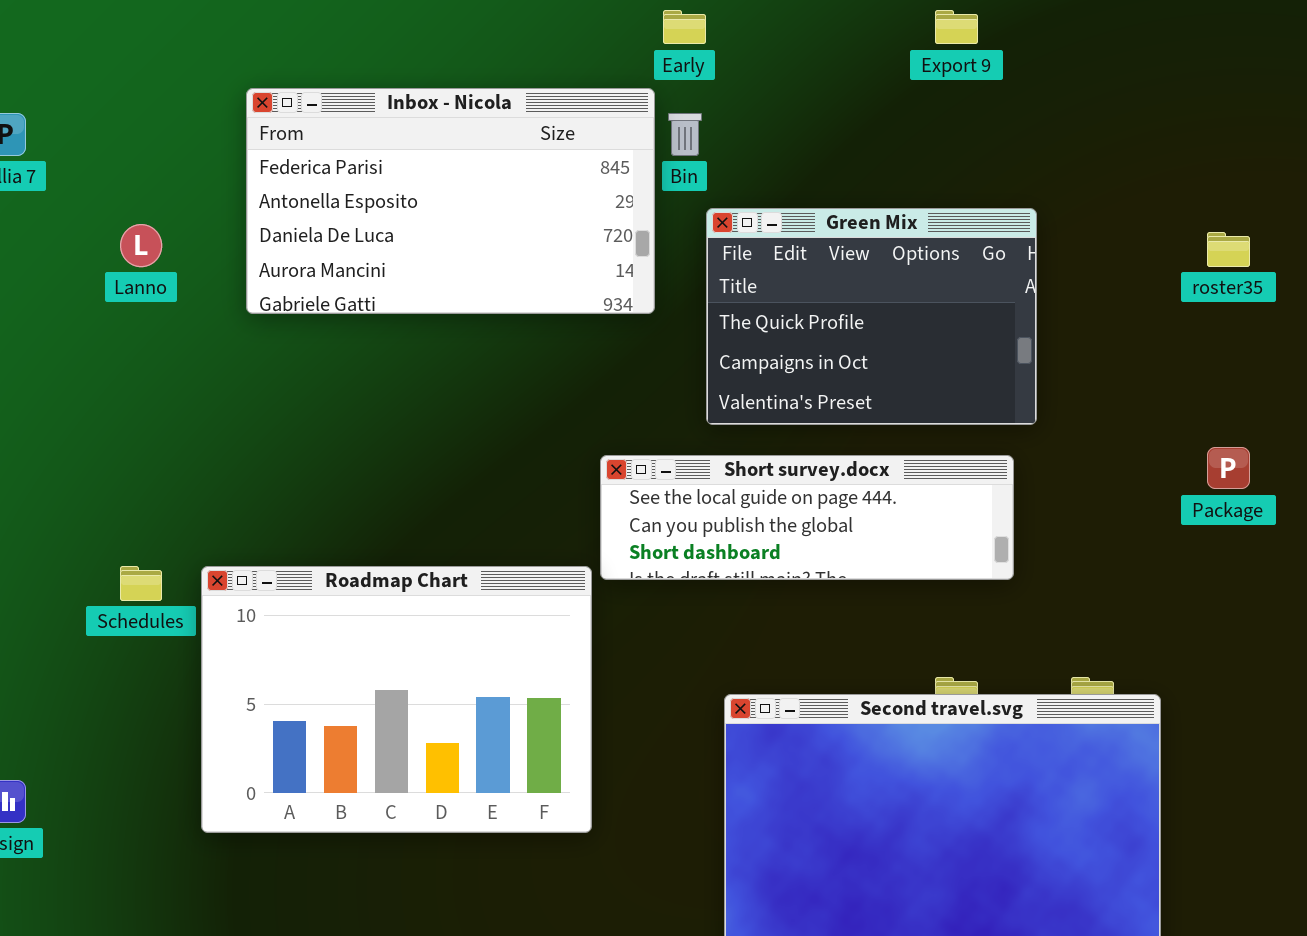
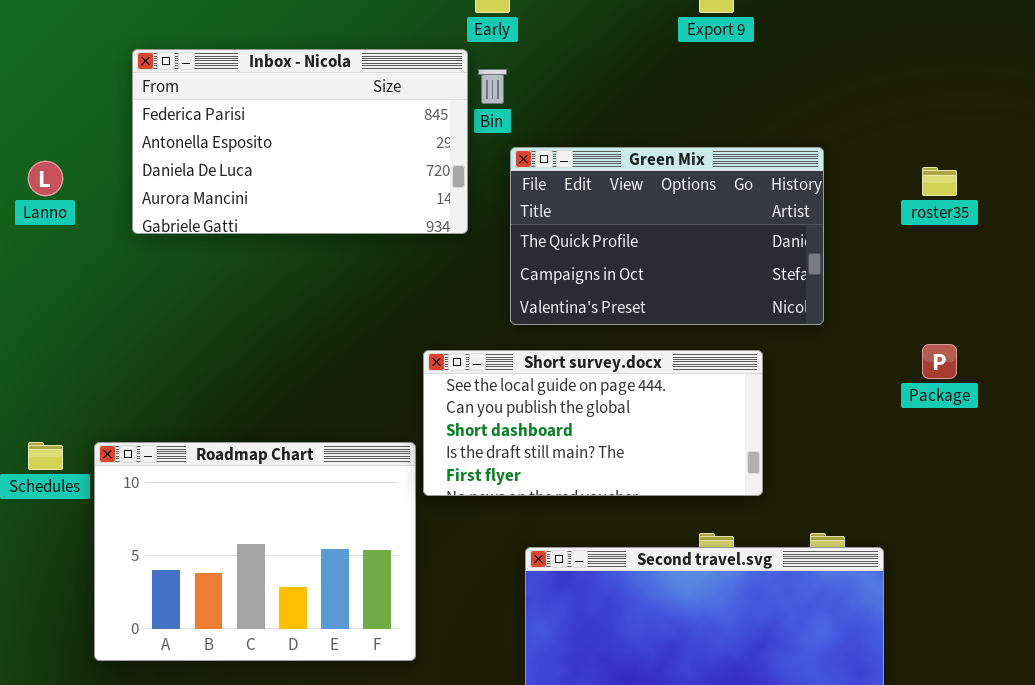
Green Mix: [706,208,1037,425] -> [510,147,824,325], resized
Short survey.docx: [600,455,1014,580] -> [423,350,763,496], resized

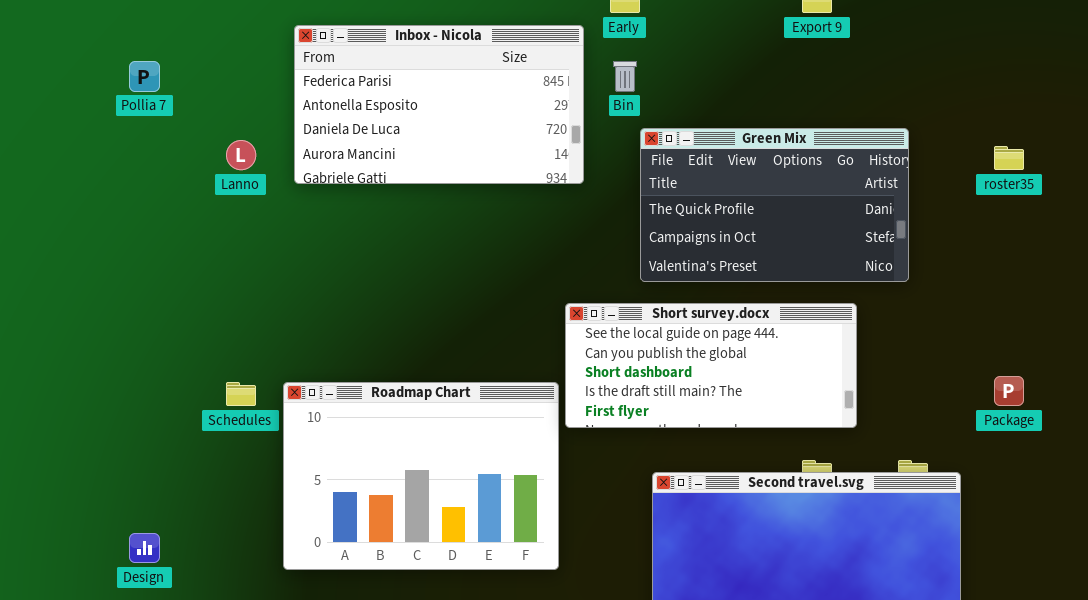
Inbox - Nicola: [132,49,468,234] -> [294,25,584,184], moved
Package: [922,344,957,379] -> [994,376,1024,406], moved

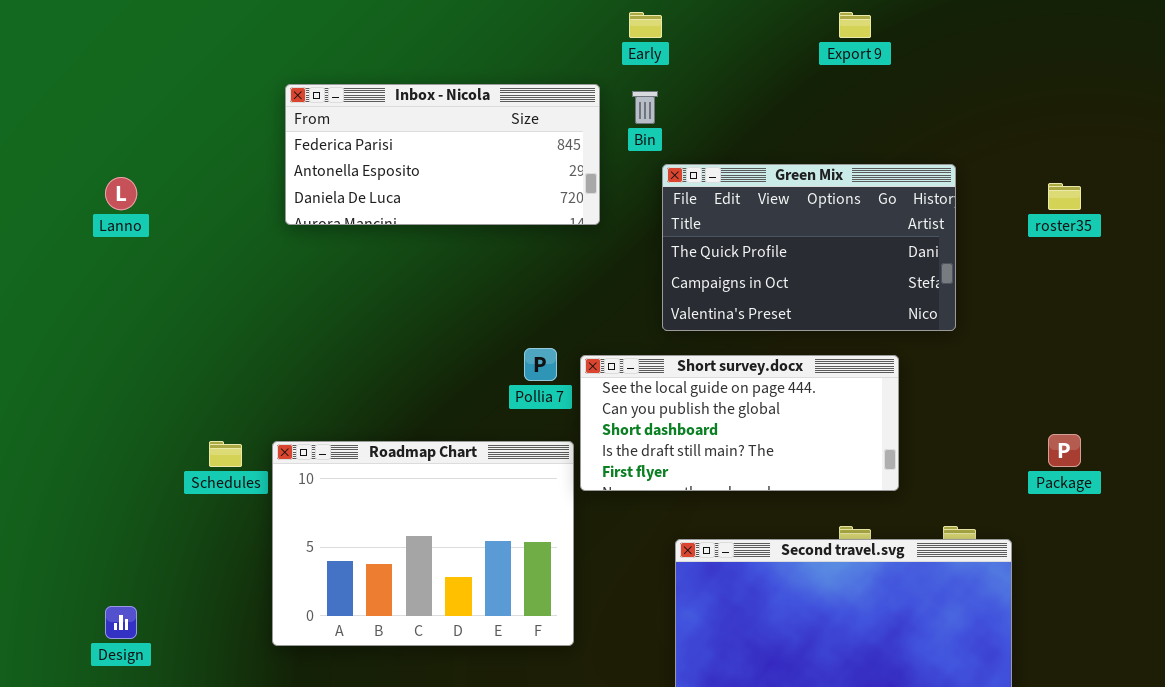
Inbox - Nicola: [294,25,584,184] -> [285,84,600,225], resized
Pollia 7: [129,61,160,92] -> [524,348,557,381], moved
Lanno: [226,140,256,170] -> [105,177,137,210], moved

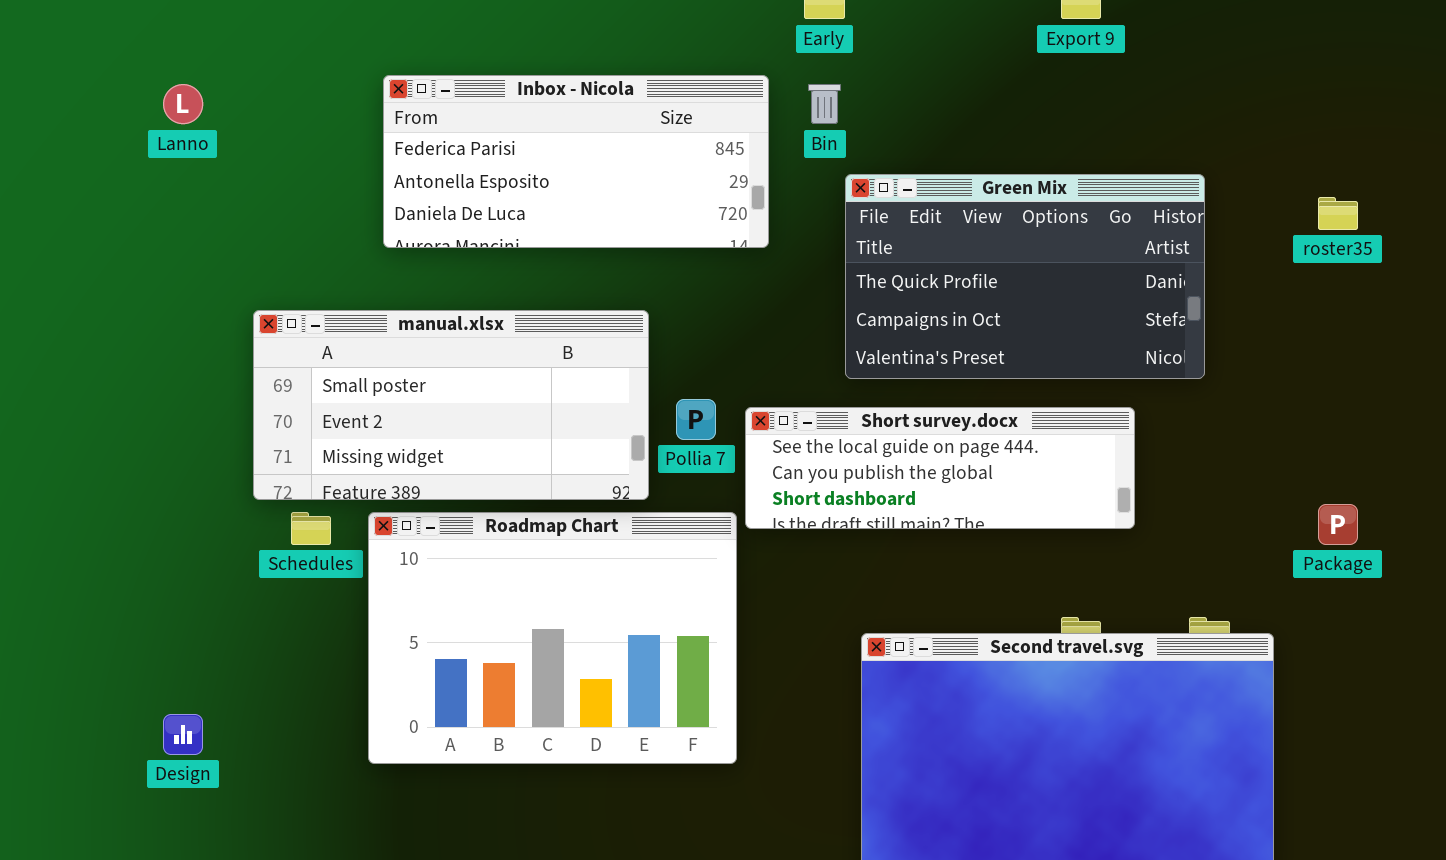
Lanno: [105,177,137,210] -> [163,84,203,124], moved
manual.xlsx: none -> [253,310,649,500], opened
Short survey.docx: [580,355,899,491] -> [745,407,1135,529], resized

